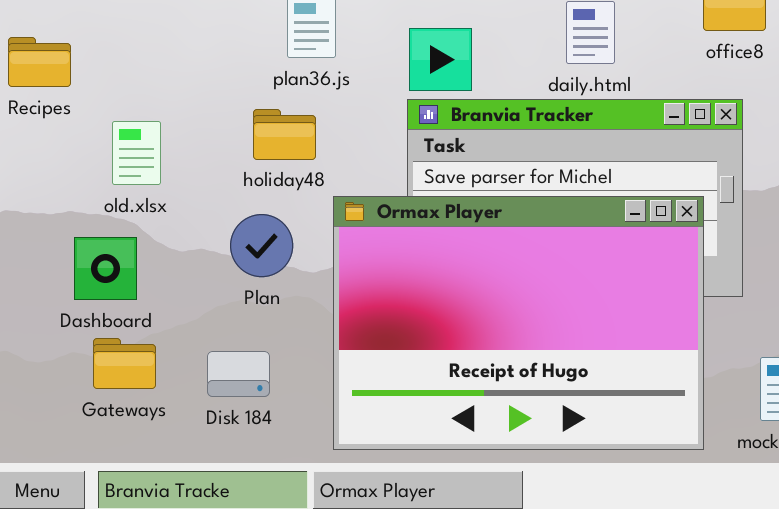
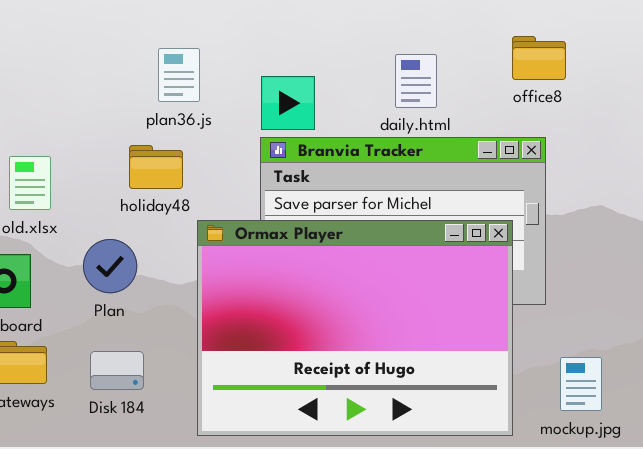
Plan: [230,214,293,277] -> [83,239,137,293], moved

